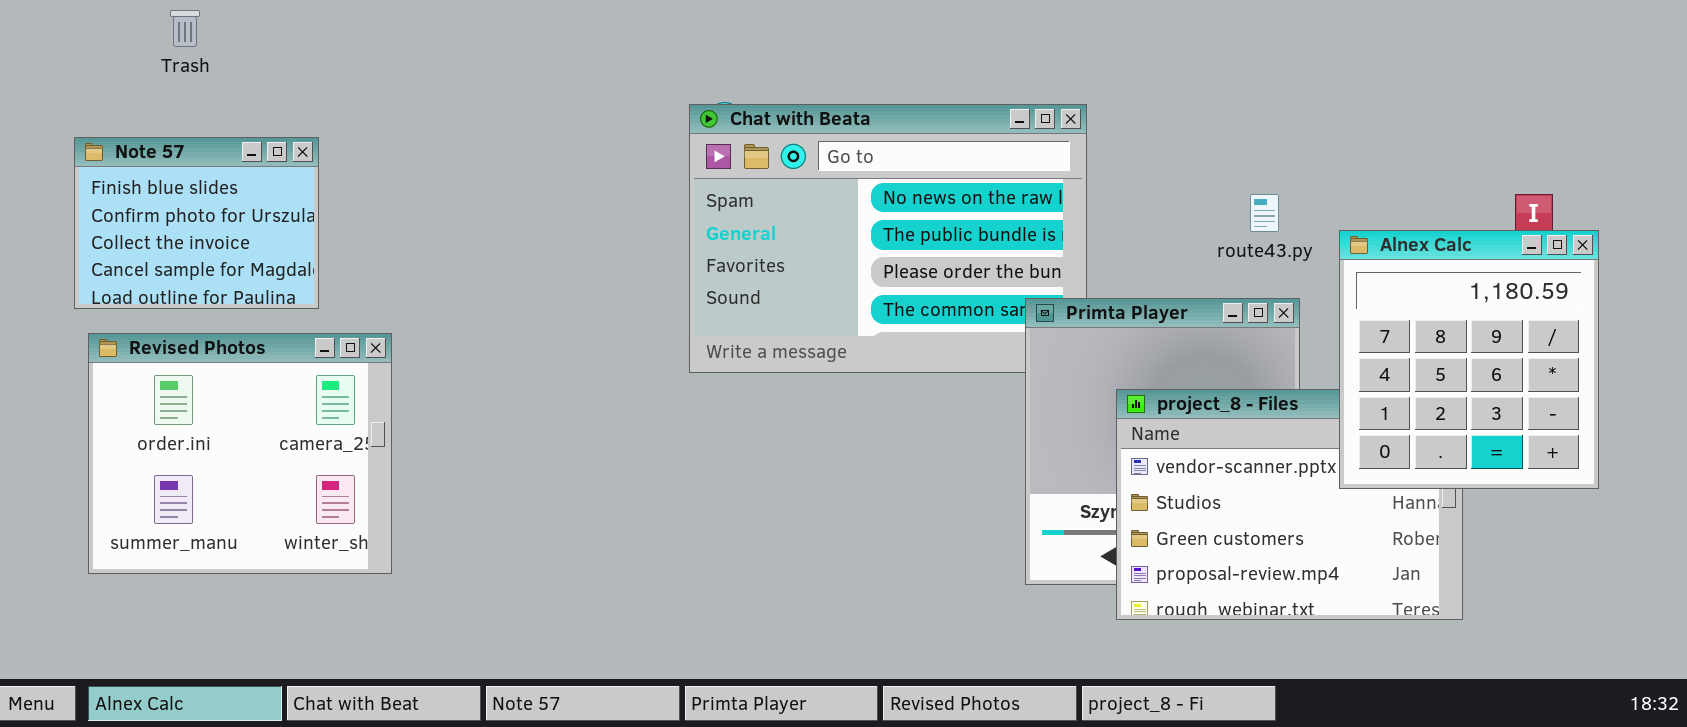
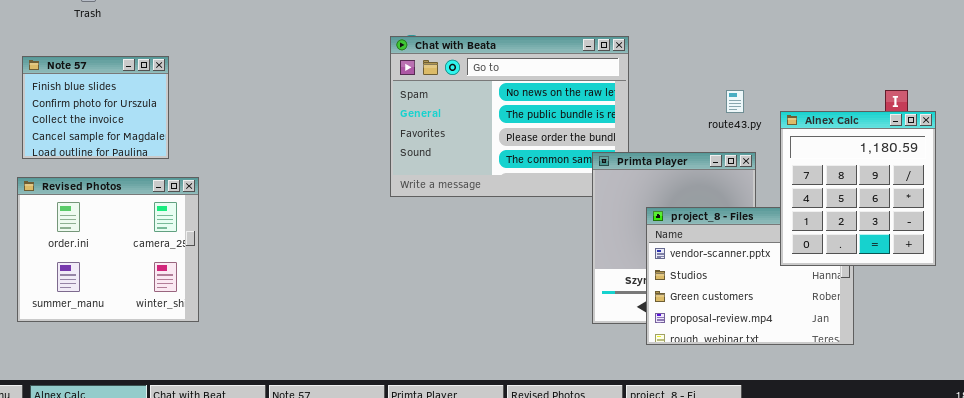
Revised Photos: [88,333,392,574] -> [17,177,199,322], moved

